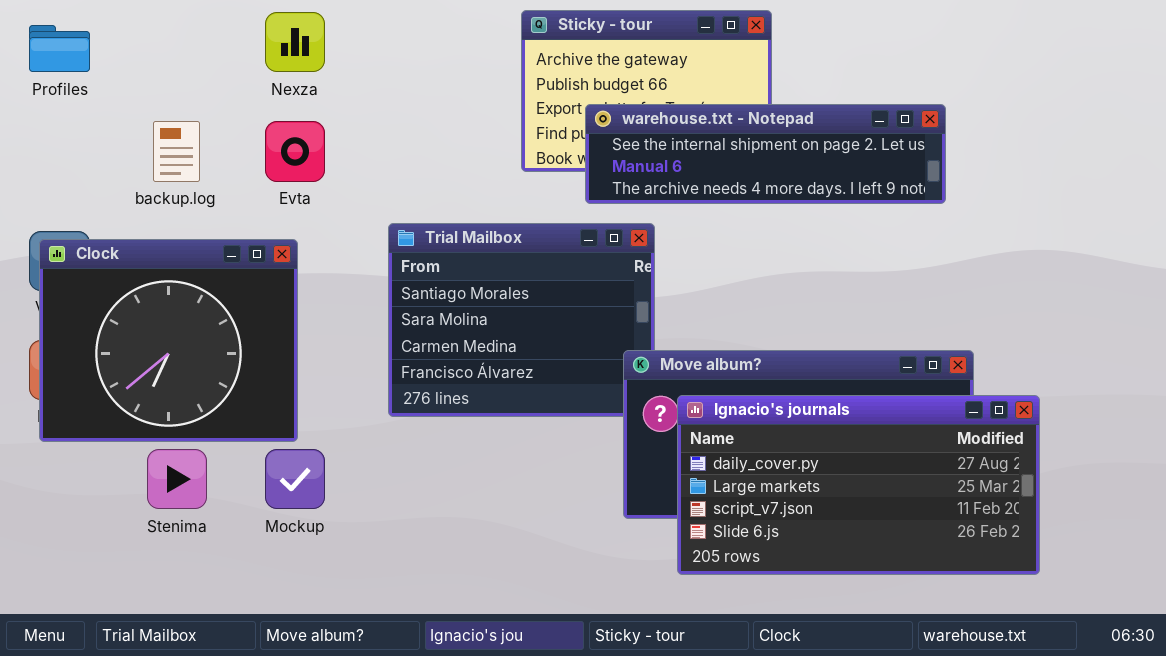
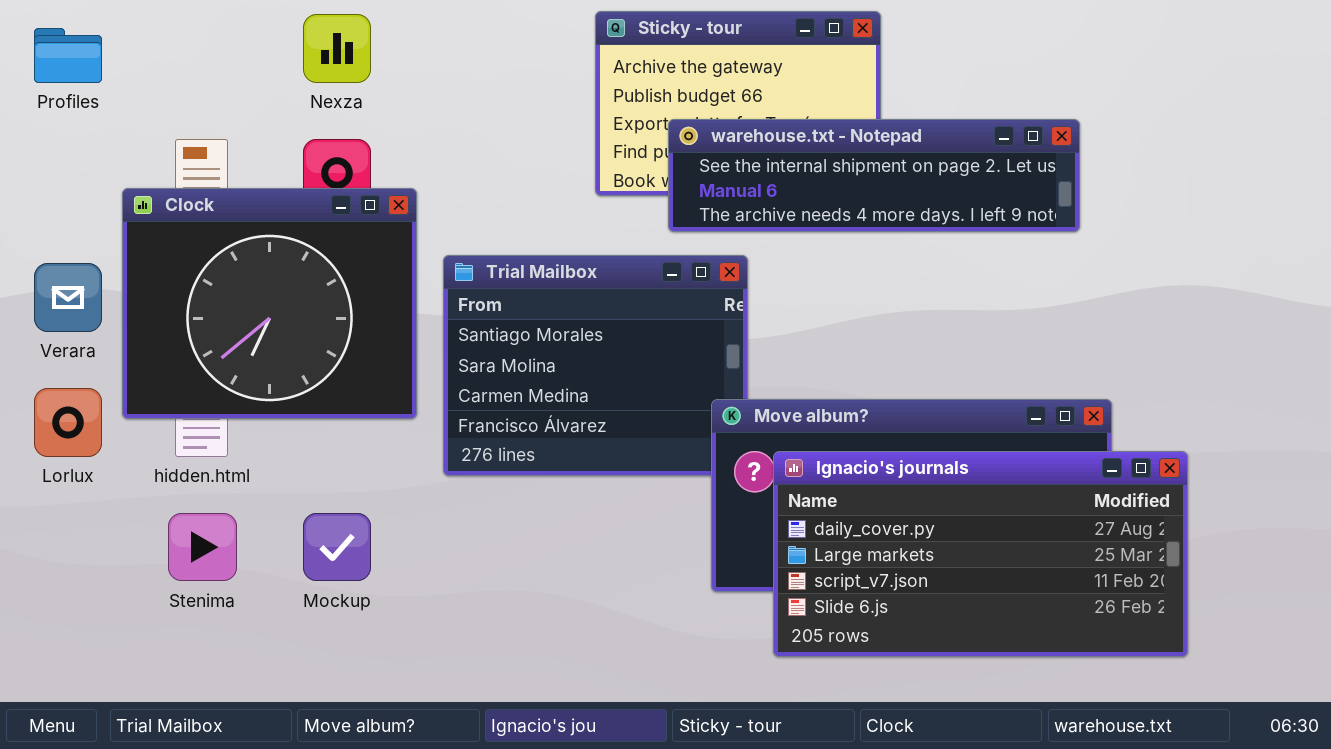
Clock: [39,239,298,442] -> [122,188,417,419], moved

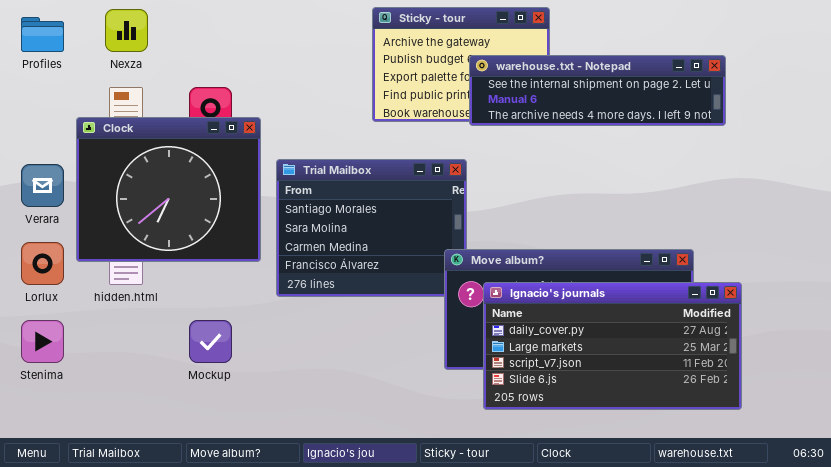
Nexza: [303,14,371,83] -> [105,9,148,52], moved
warehouse.txt - Notepad: [668,119,1080,232] -> [469,55,726,126], moved
Stenima: [168,513,237,581] -> [21,320,64,363], moved

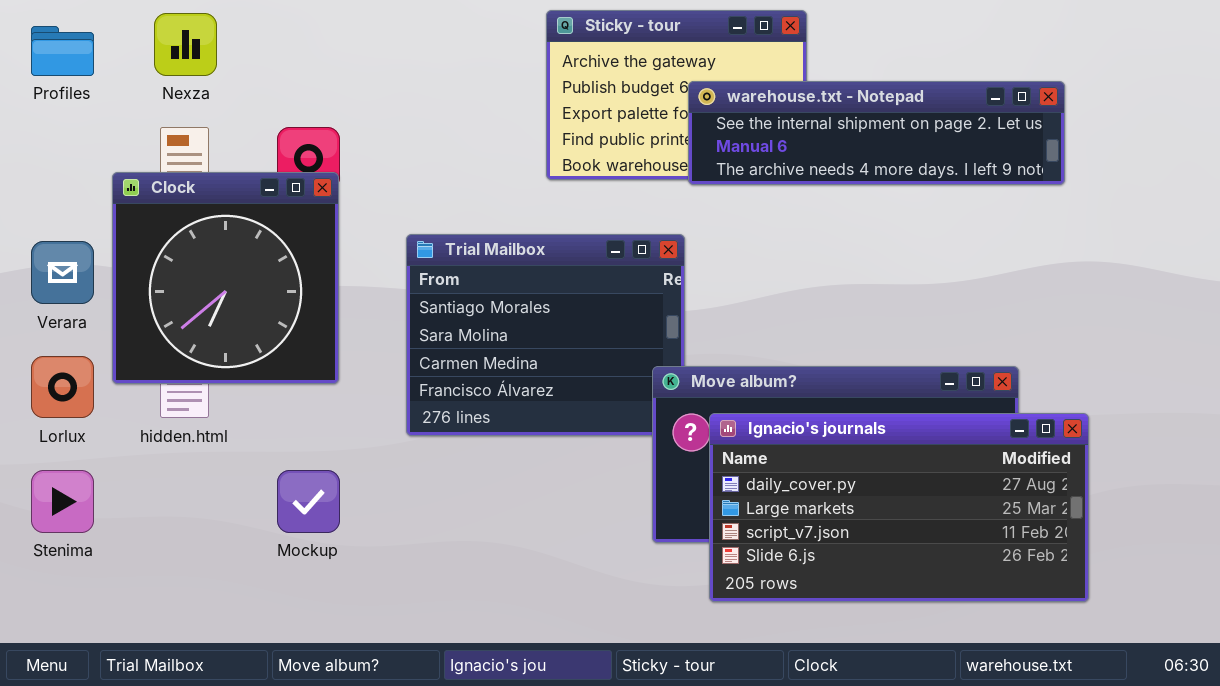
Clock: [76,117,261,262] -> [112,172,339,384], resized

